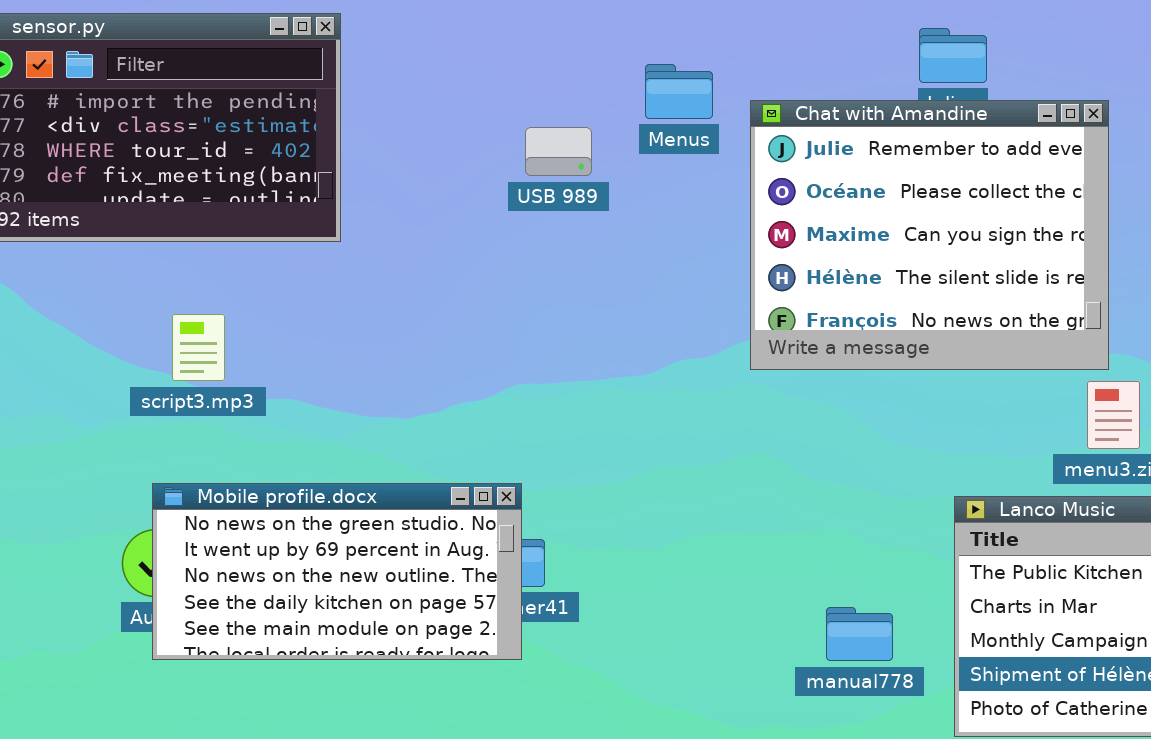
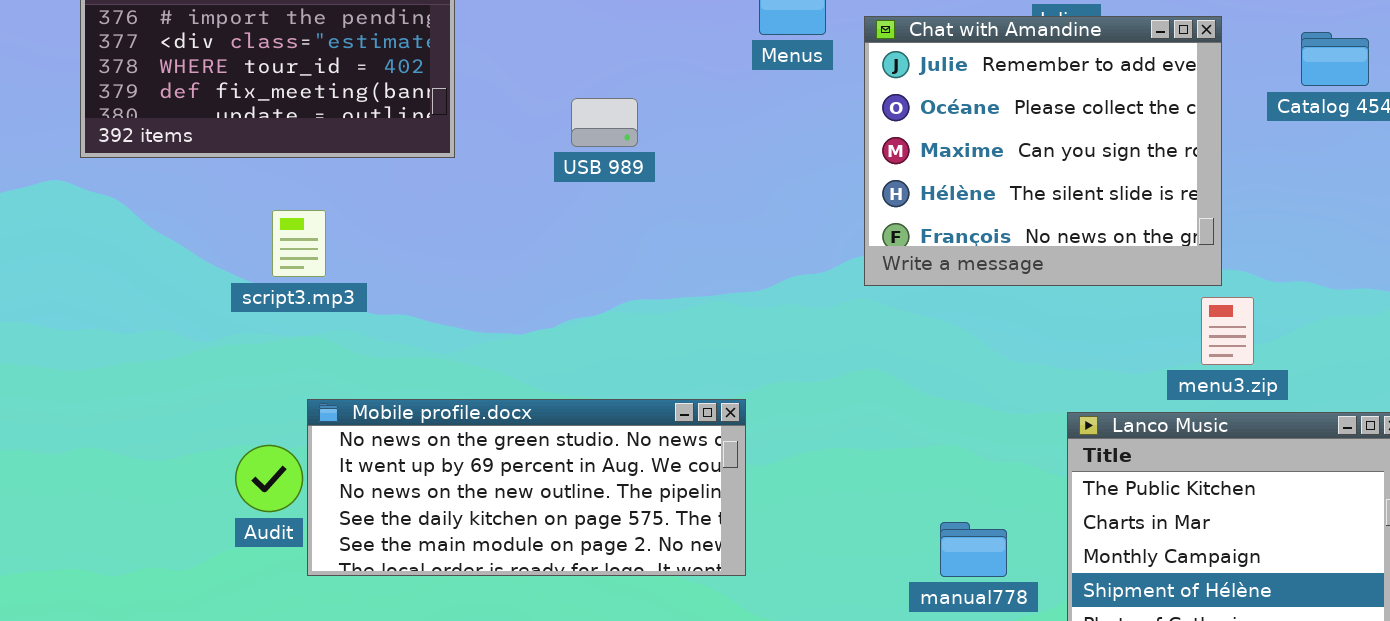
USB 989: [525,127,592,176] -> [571,98,638,147], moved
script3.mp3: [172,314,225,381] -> [272,210,326,277], moved
Mobile profile.docx: [152,483,522,660] -> [307,399,746,576], moved, resized

